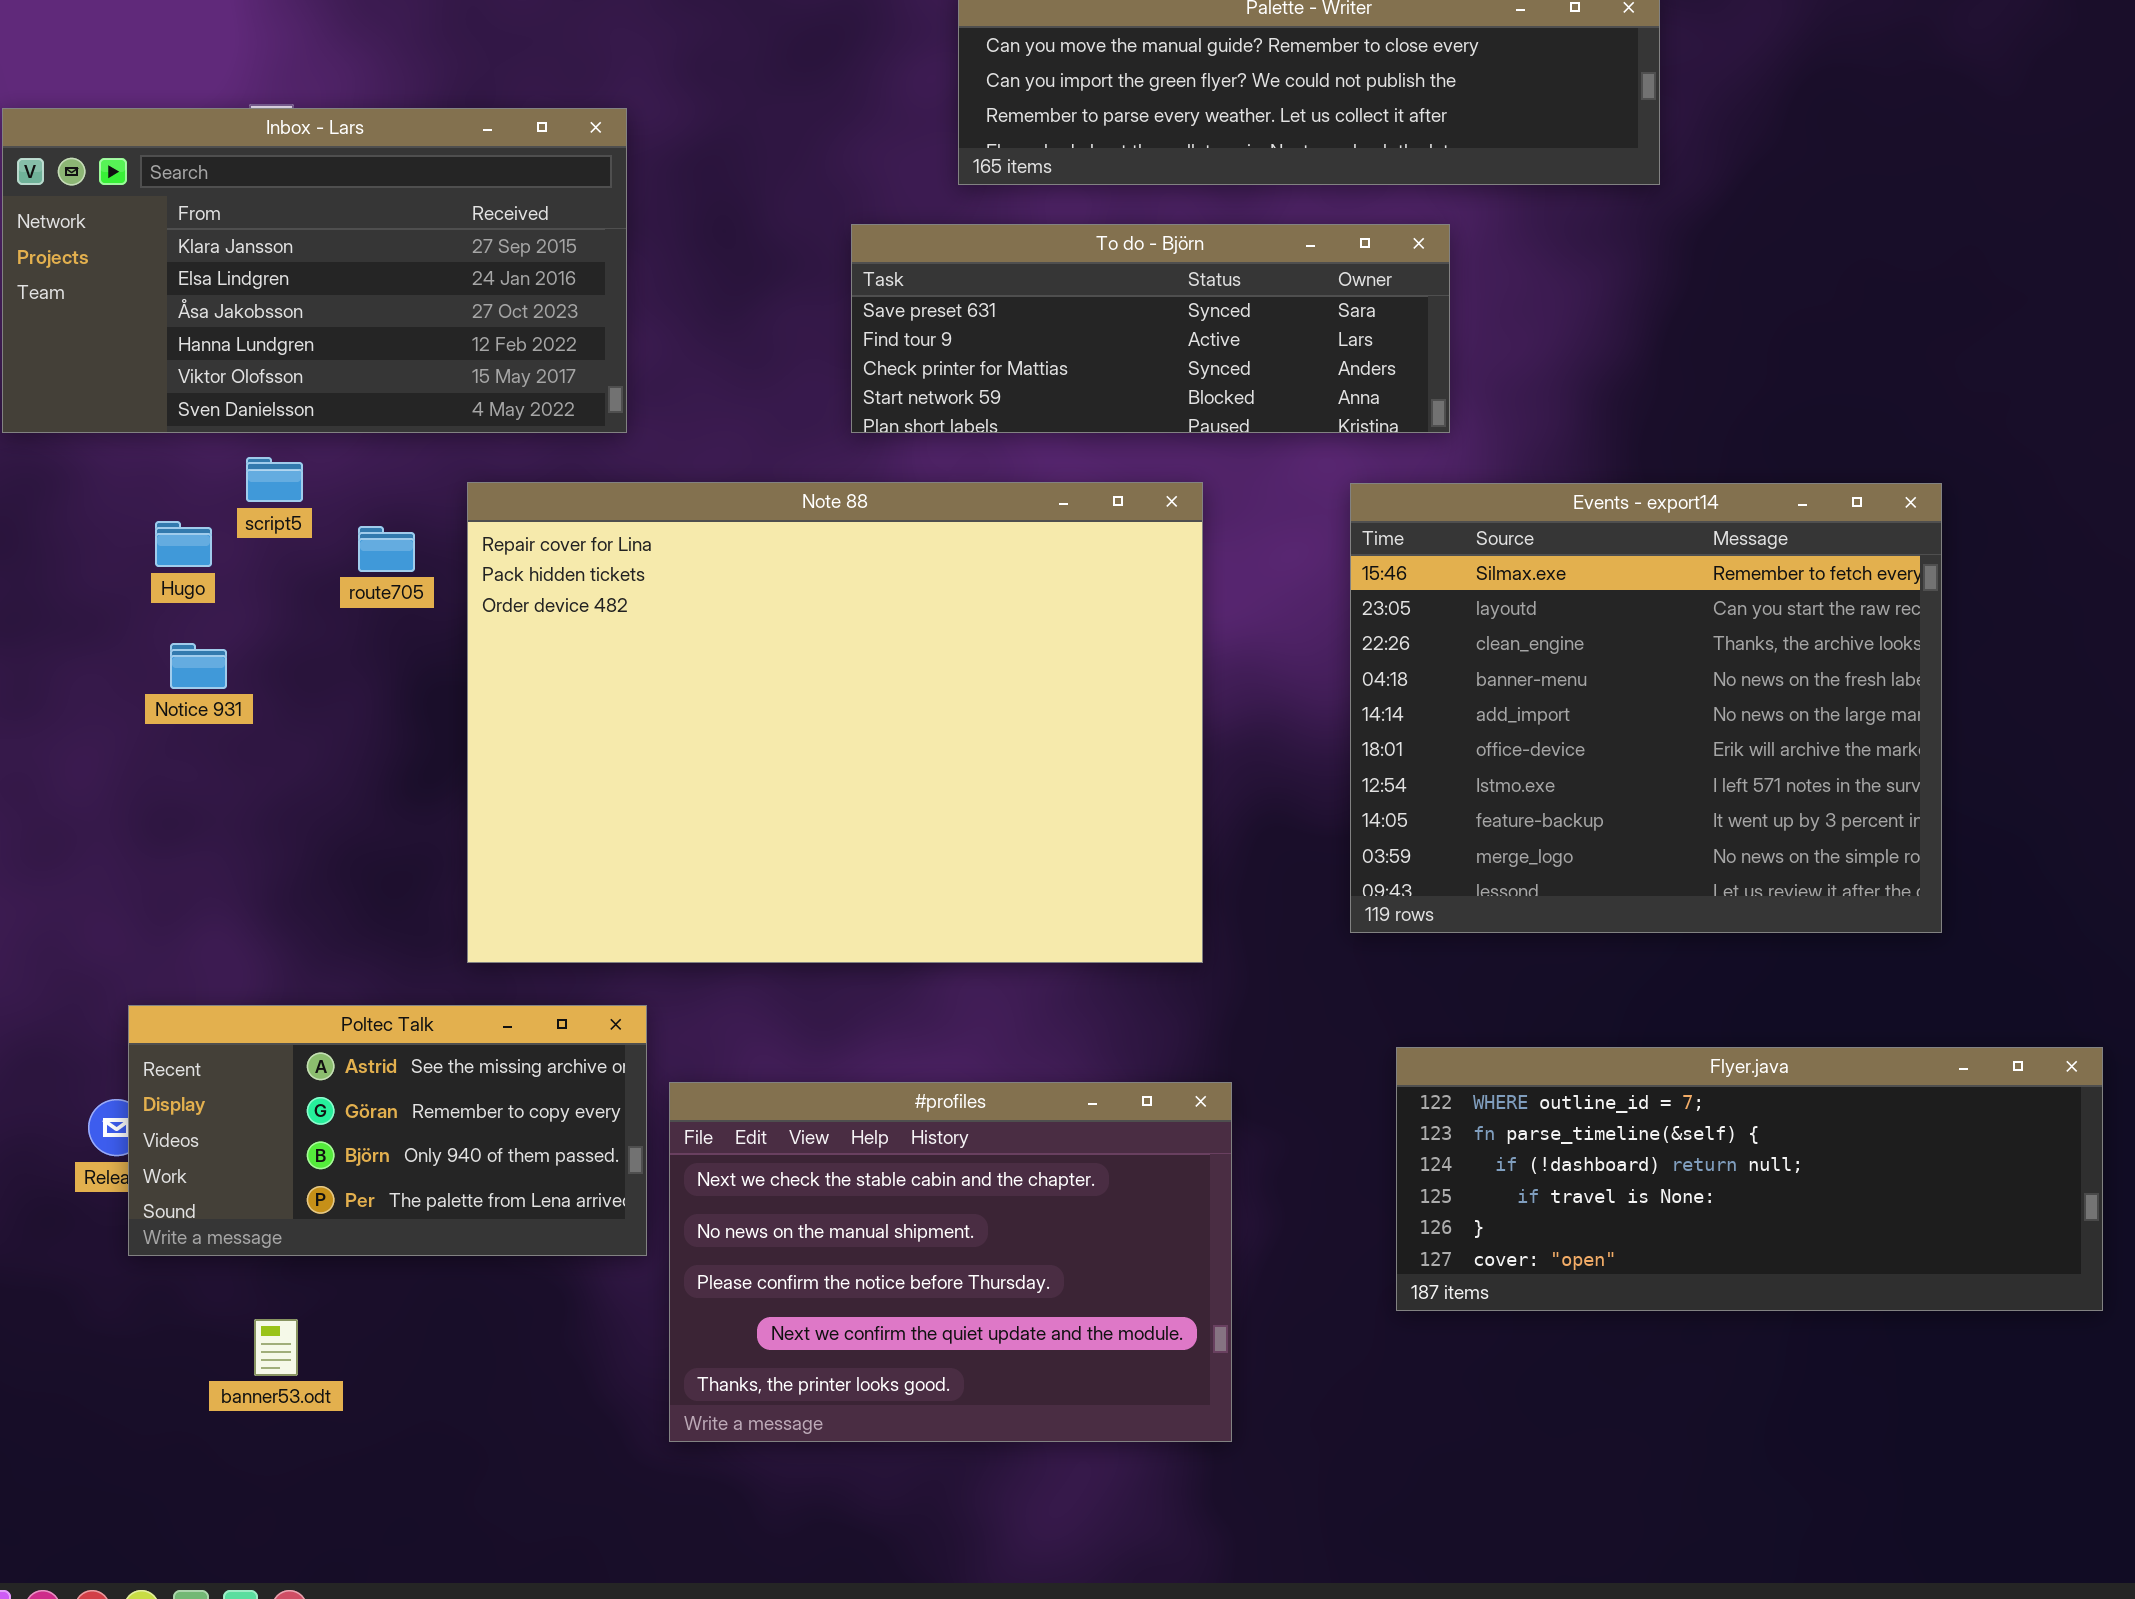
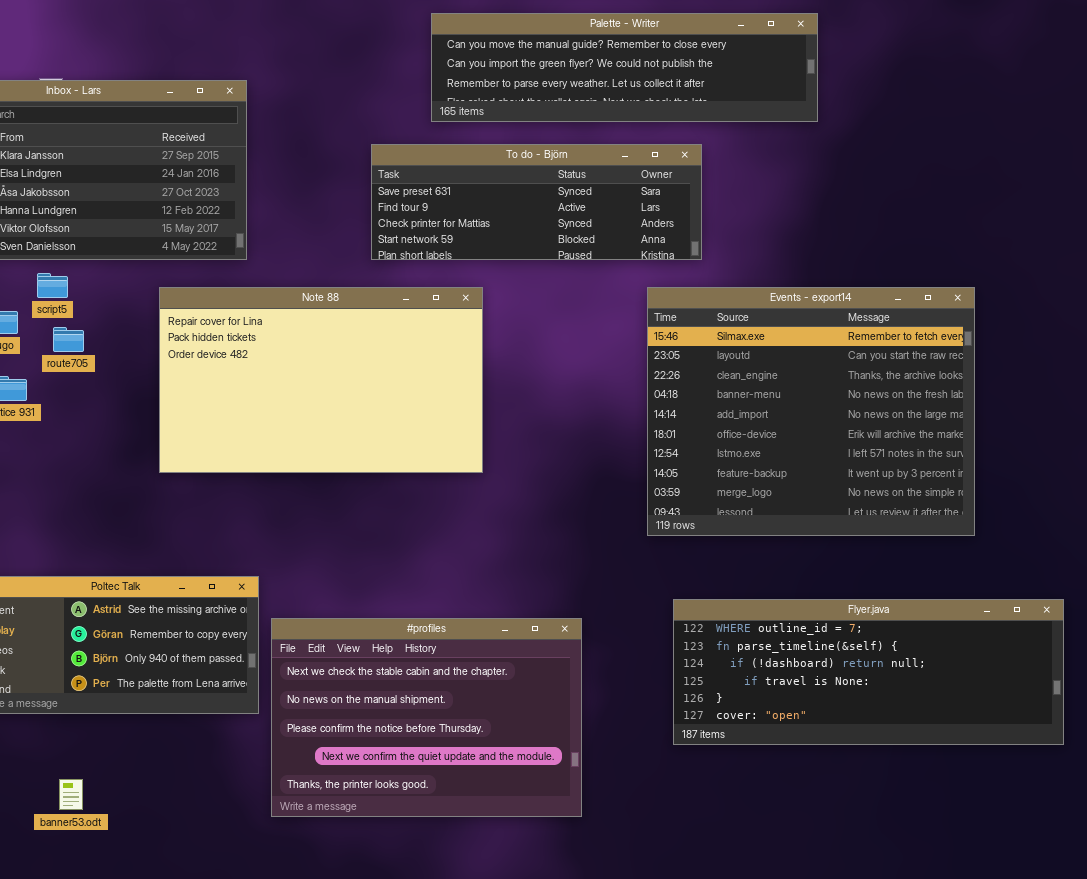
Note 88: [467,482,1203,963] -> [159,287,483,473], resized
route705: [358,526,415,572] -> [53,327,84,352], moved
banner53.odt: [254,1319,298,1376] -> [59,779,83,810], moved

